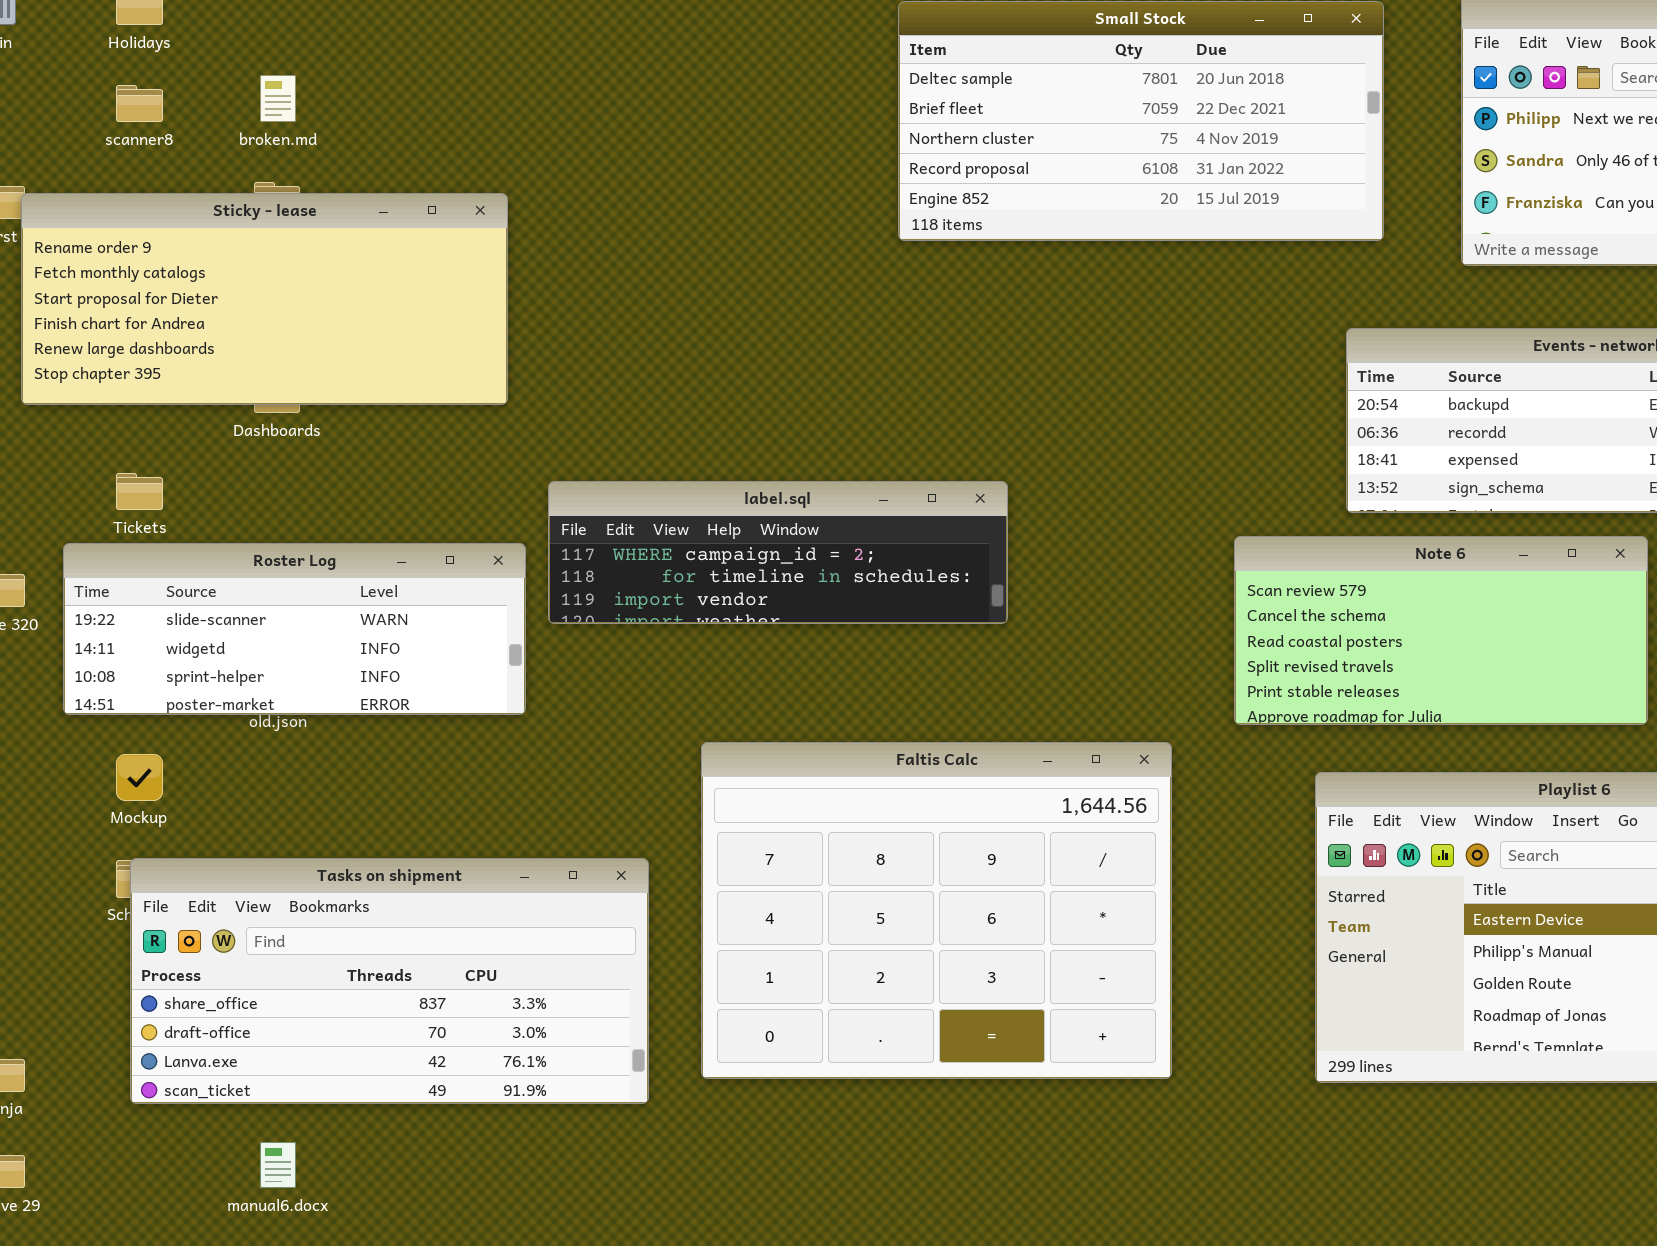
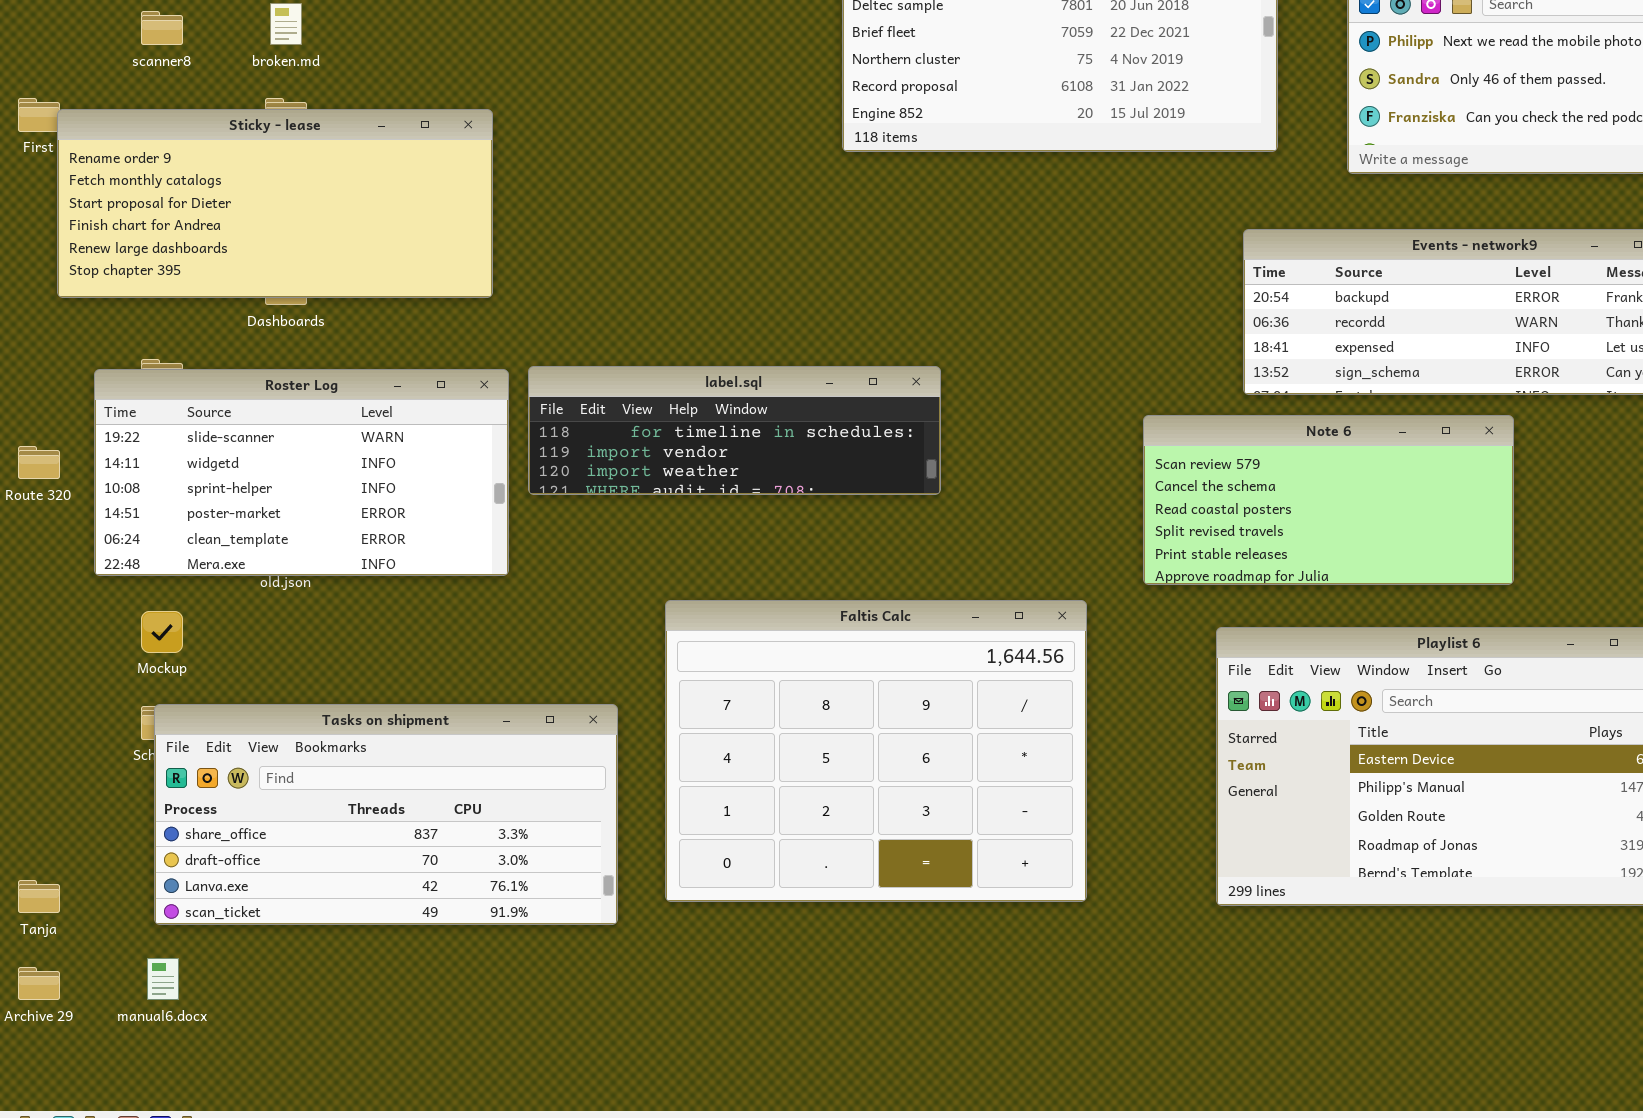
label.sql: [548,481,1008,624] -> [528,366,941,495], scrolled down 1 row
Roster Log: [63,543,526,715] -> [94,369,509,576], resized
manual6.docx: [260,1142,296,1188] -> [147,958,179,1000], moved

